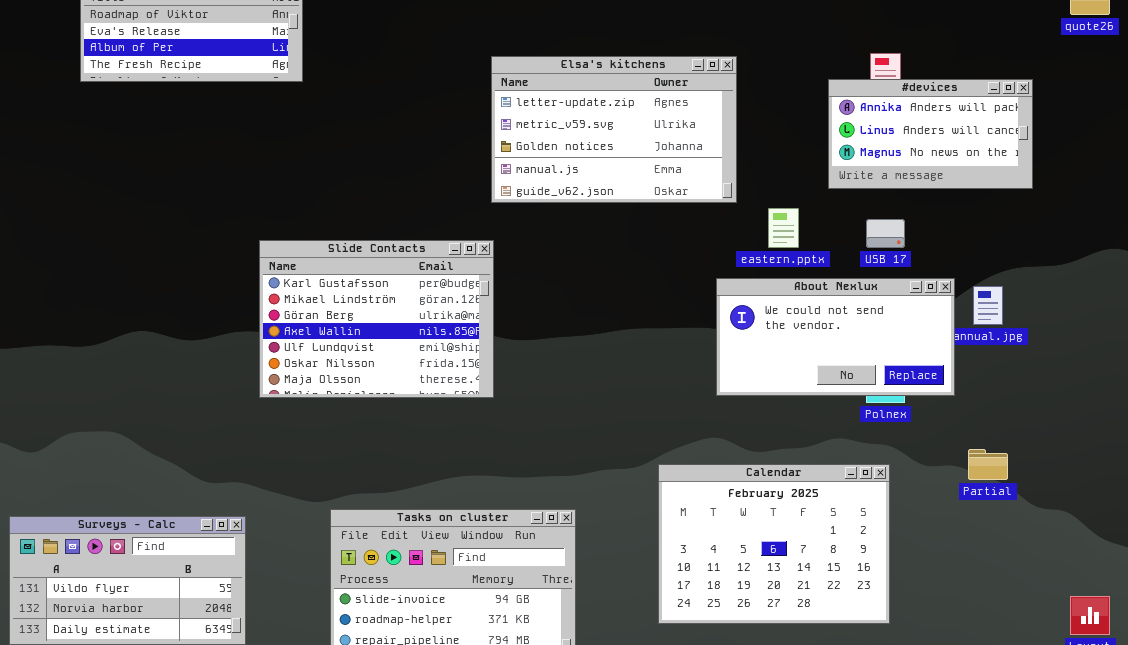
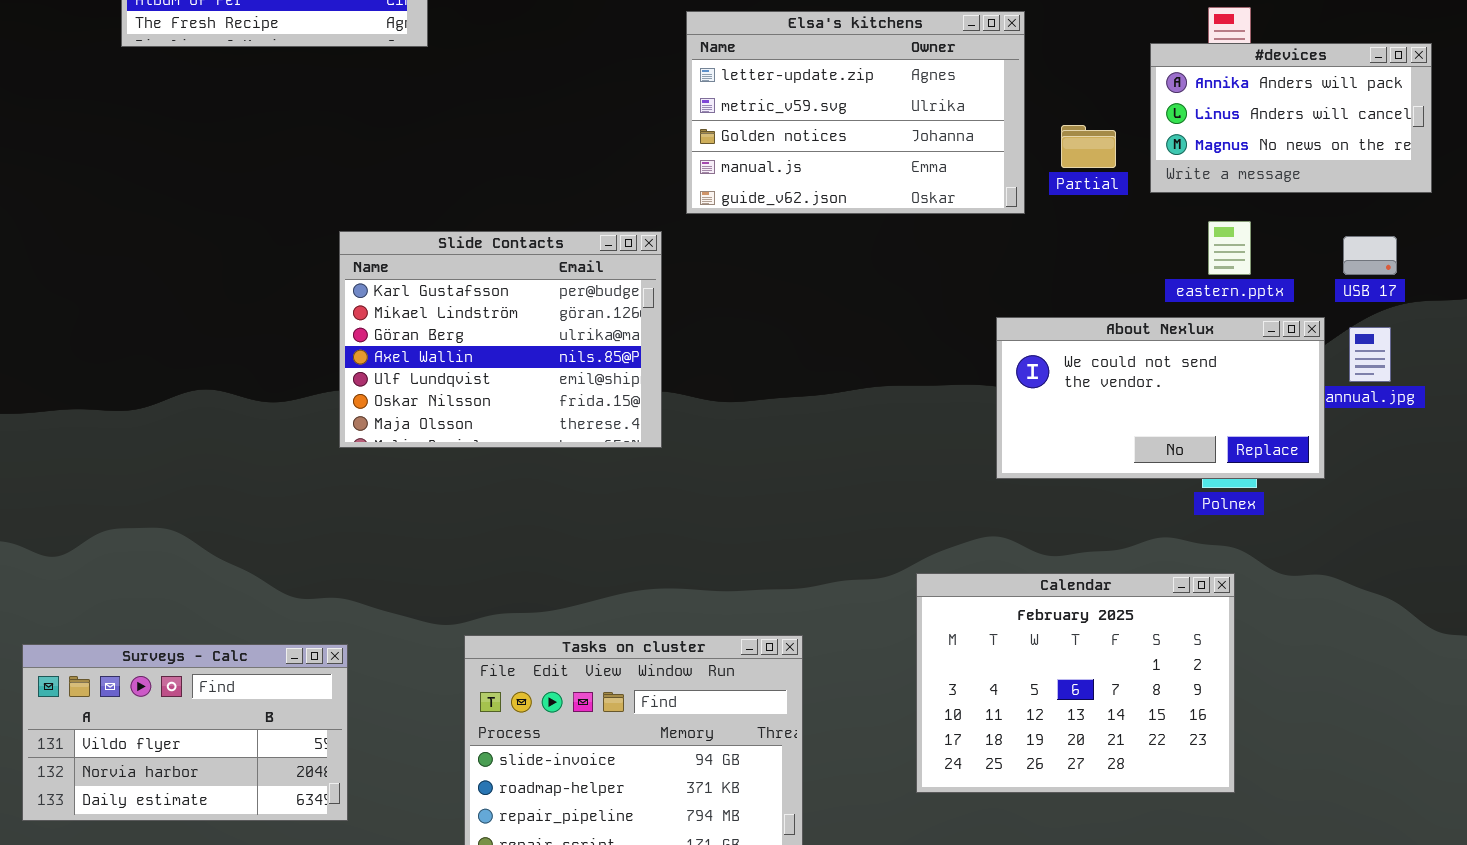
eastern.pptx: [768,208,799,248] -> [1208,221,1251,275], moved
USB 17: [866,219,905,248] -> [1343,236,1397,275], moved
Slide Contacts: [259,240,494,398] -> [339,231,662,448], moved
Partial: [968,449,1008,480] -> [1061,125,1116,168], moved

